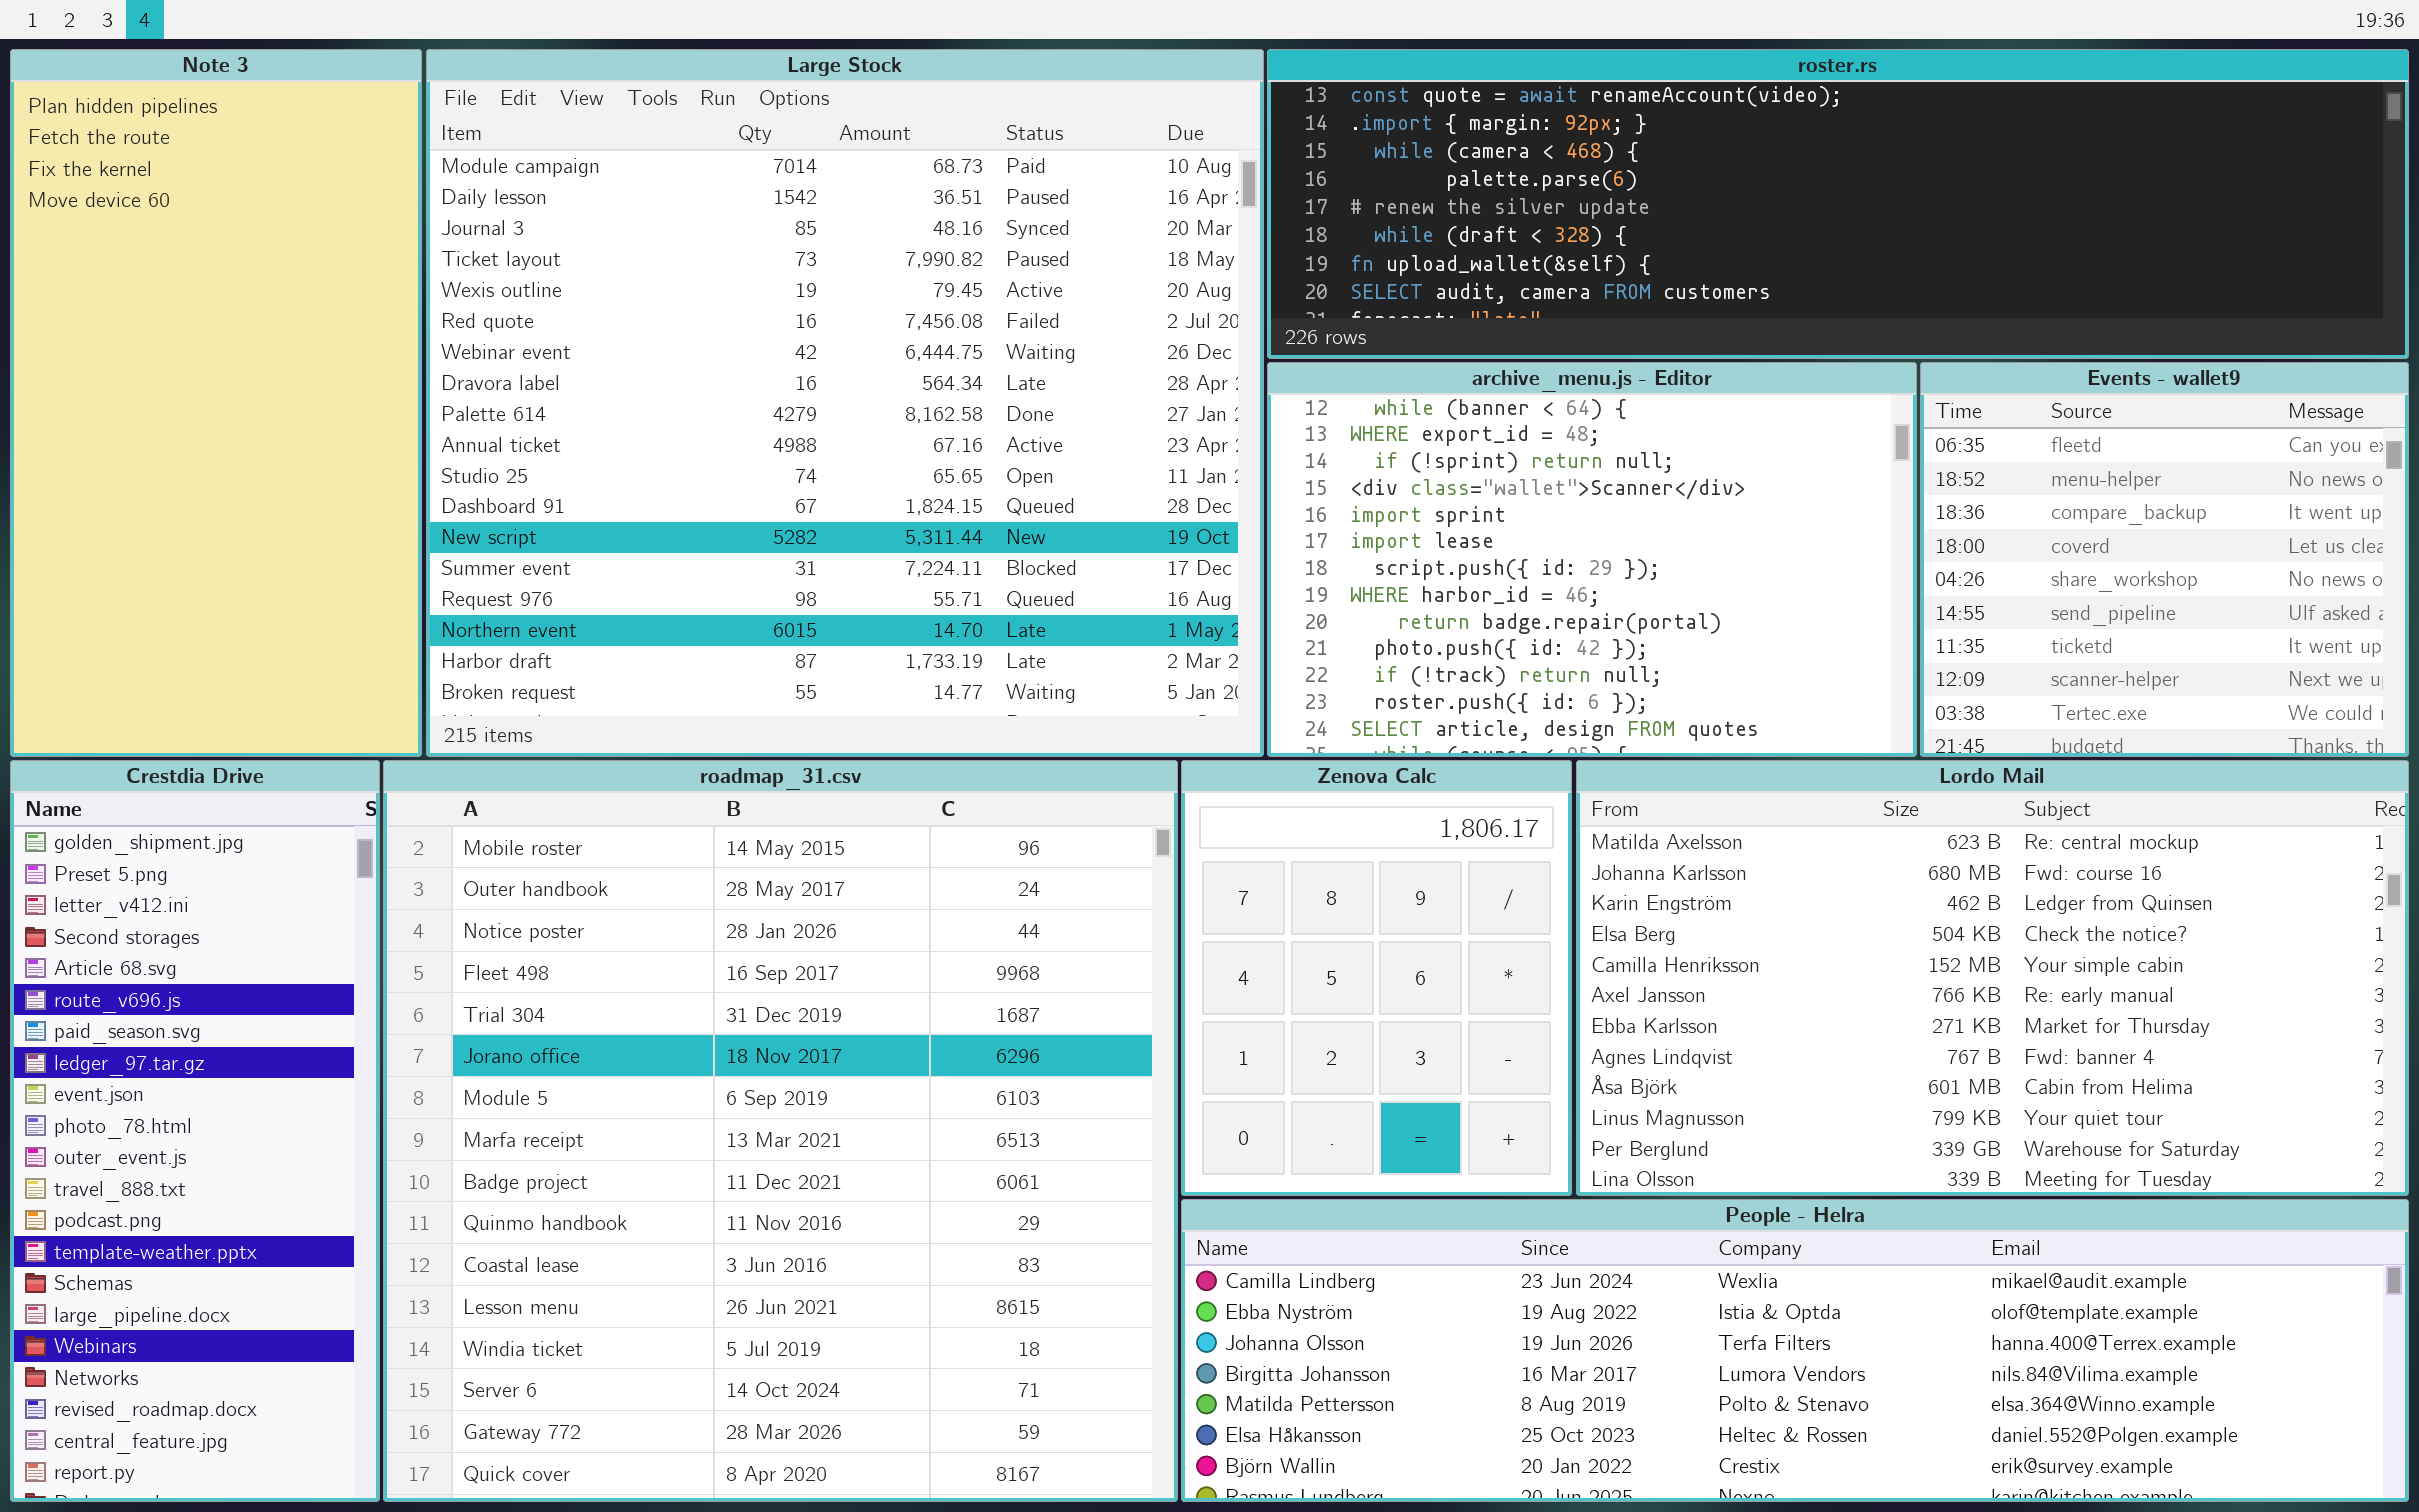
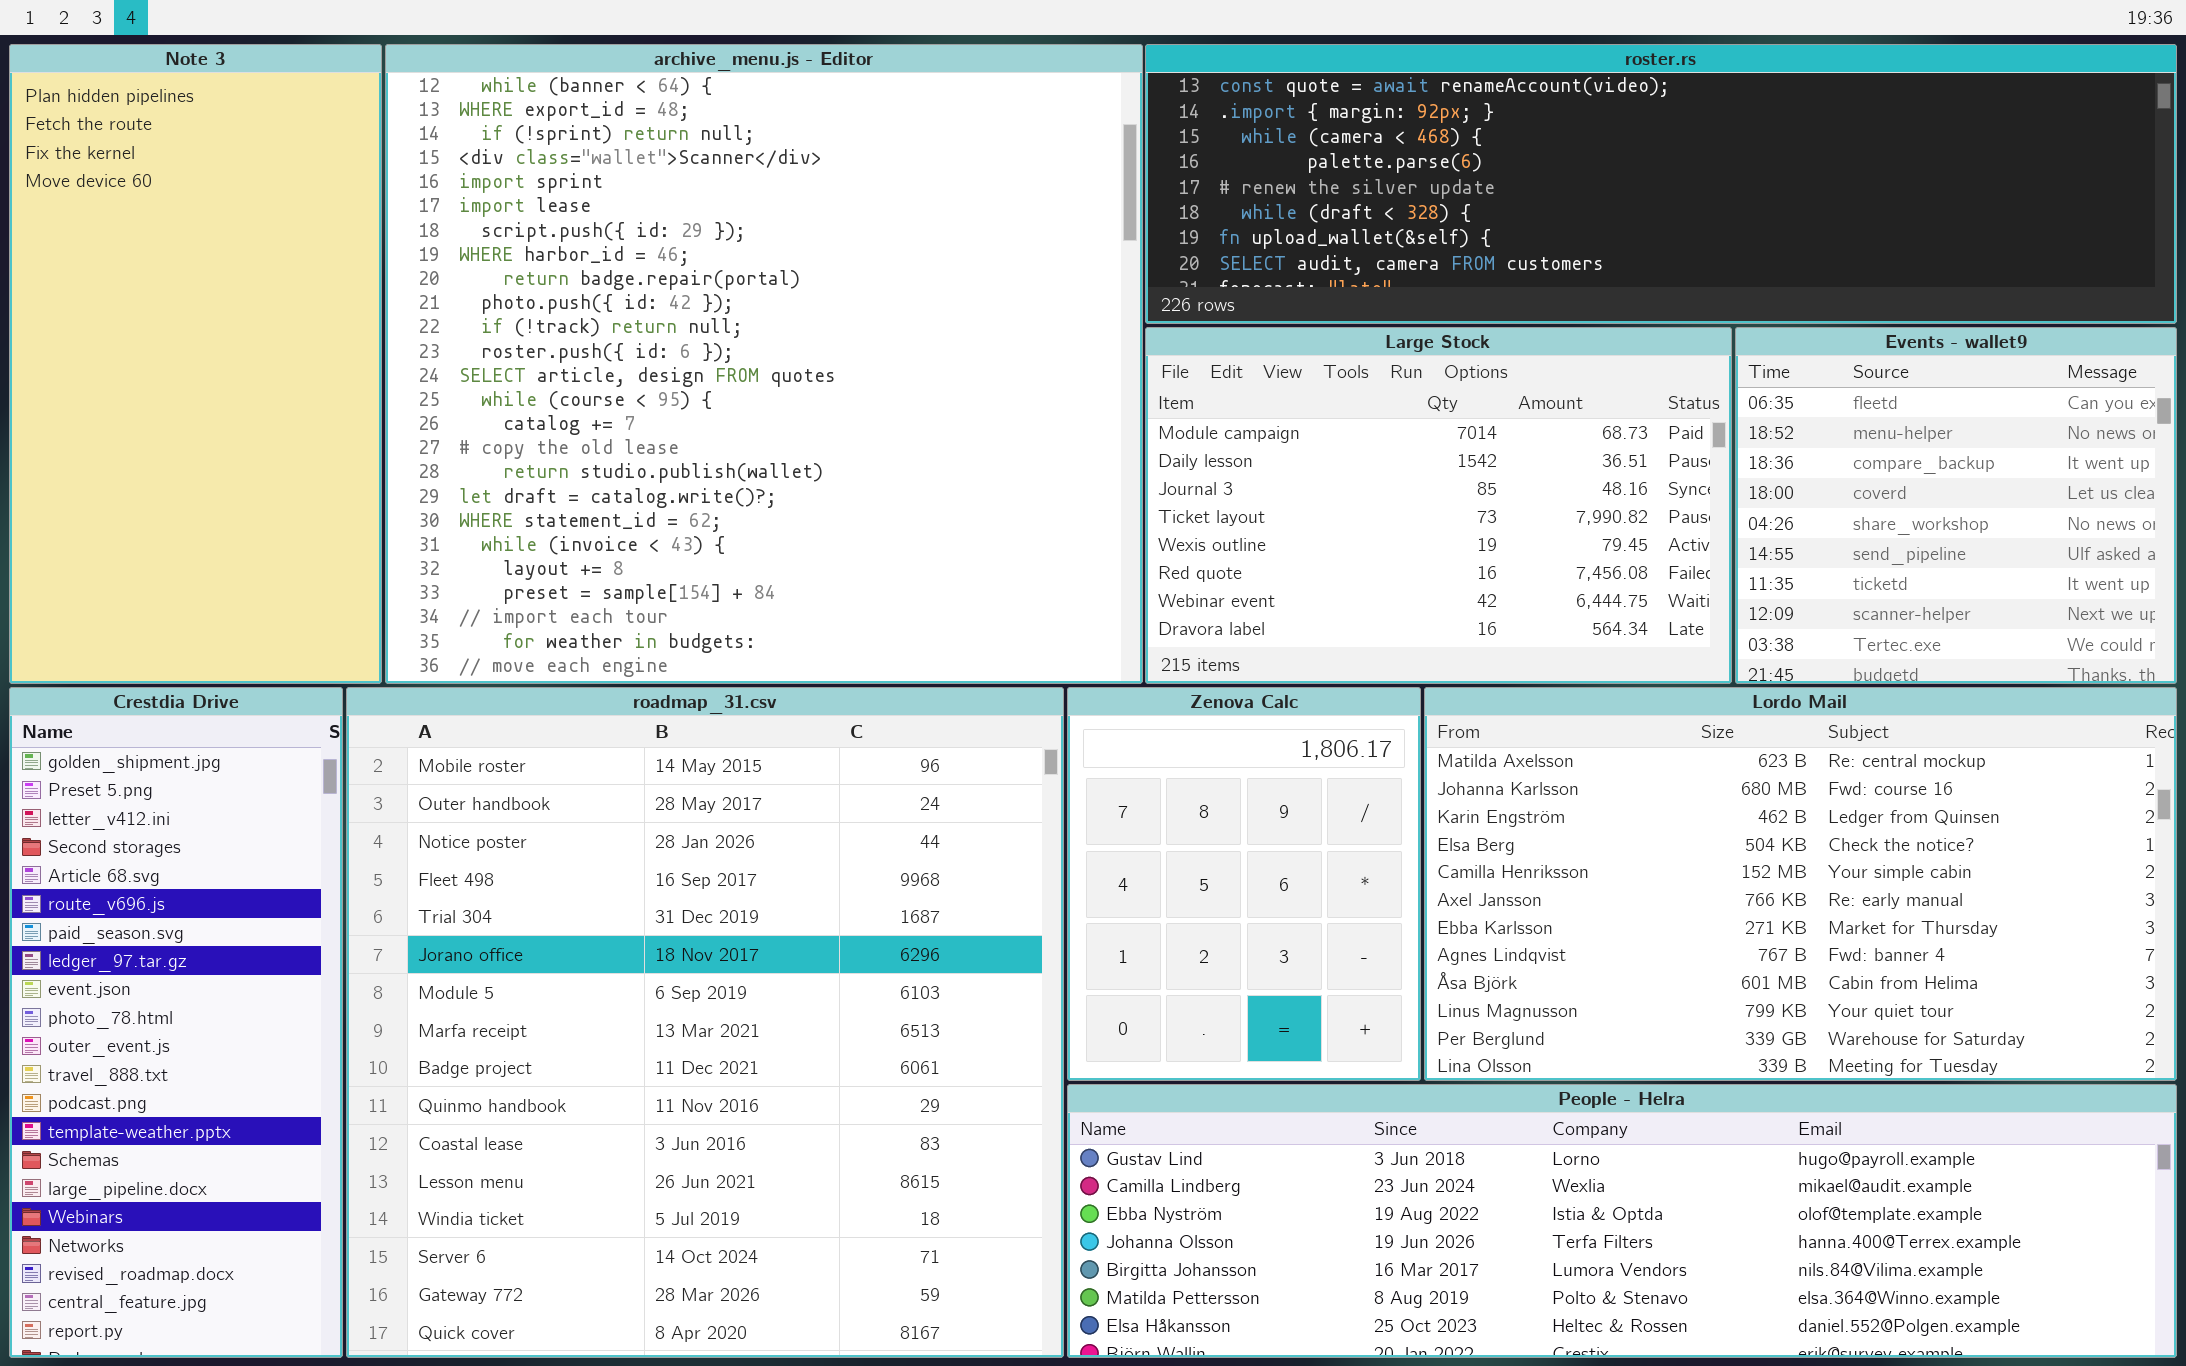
Large Stock: [426,49,1264,757] -> [1145,327,1732,684], moved, resized
archive_menu.js - Editor: [1267,362,1917,757] -> [385,44,1143,684], moved, resized
People - Helra: [1181,1199,2409,1502] -> [1067,1084,2177,1358], scrolled up 1 row

